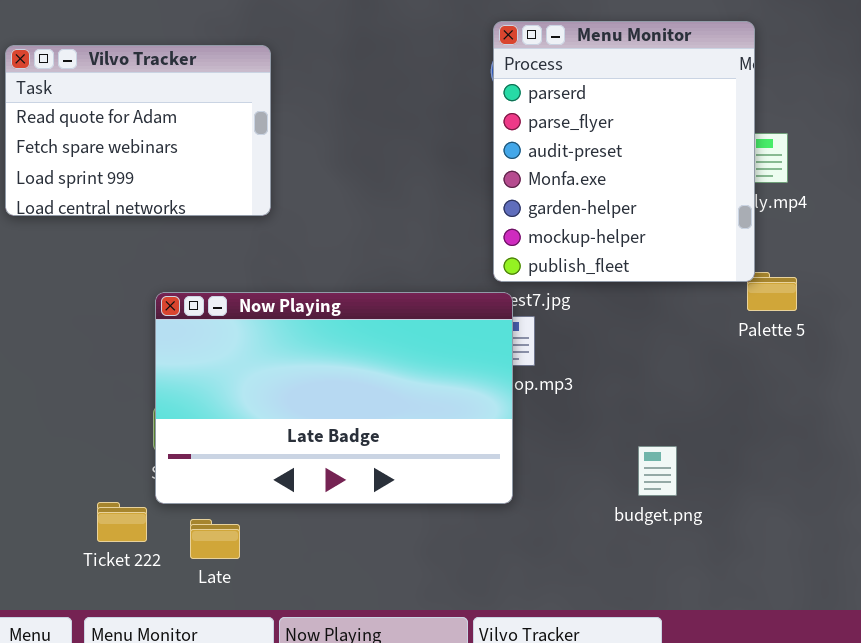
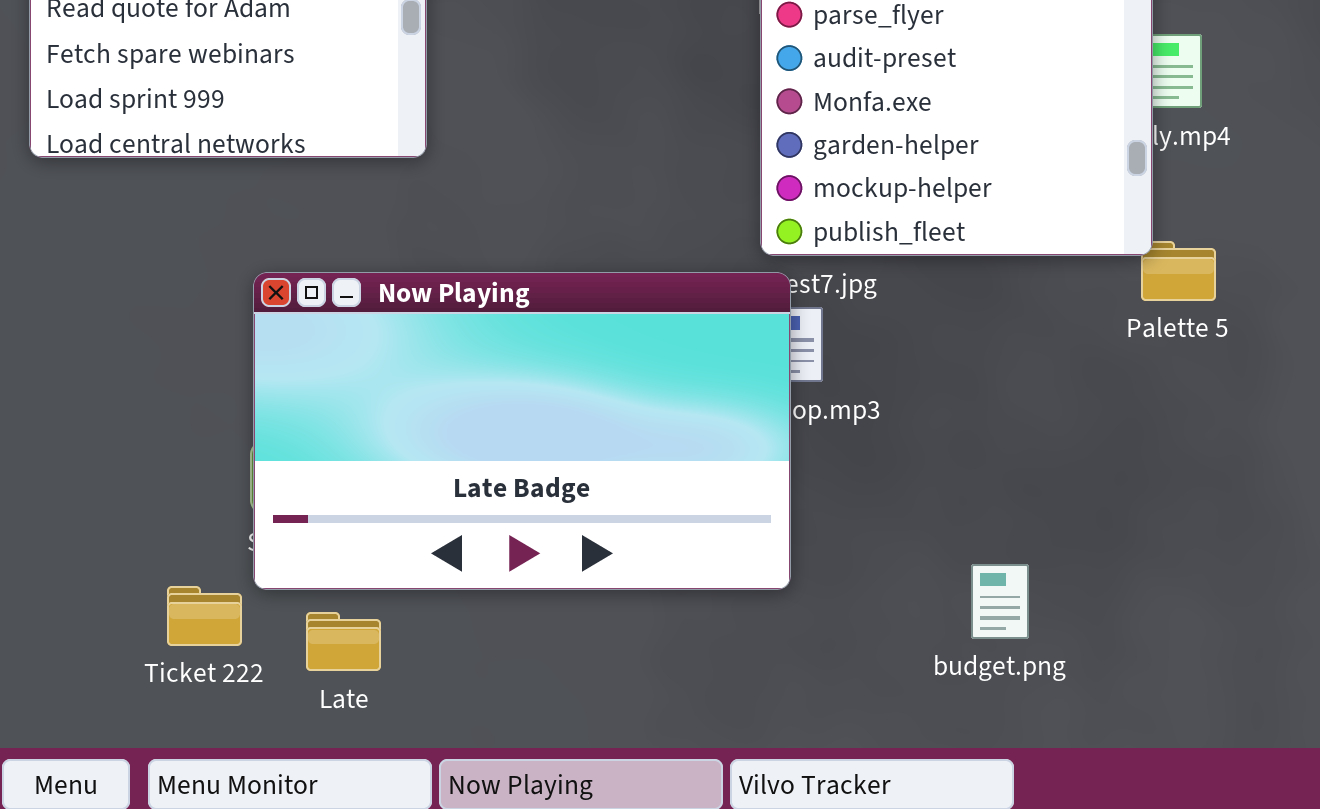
budget.png: [638,446,677,496] -> [971,564,1029,639], moved

